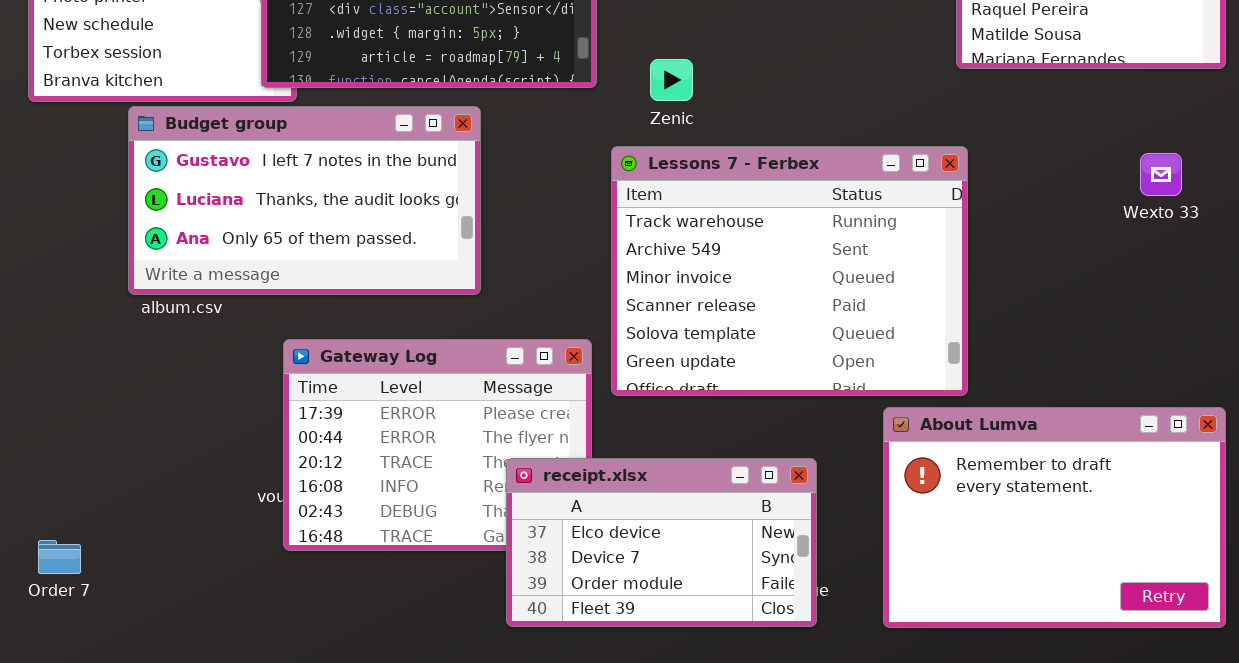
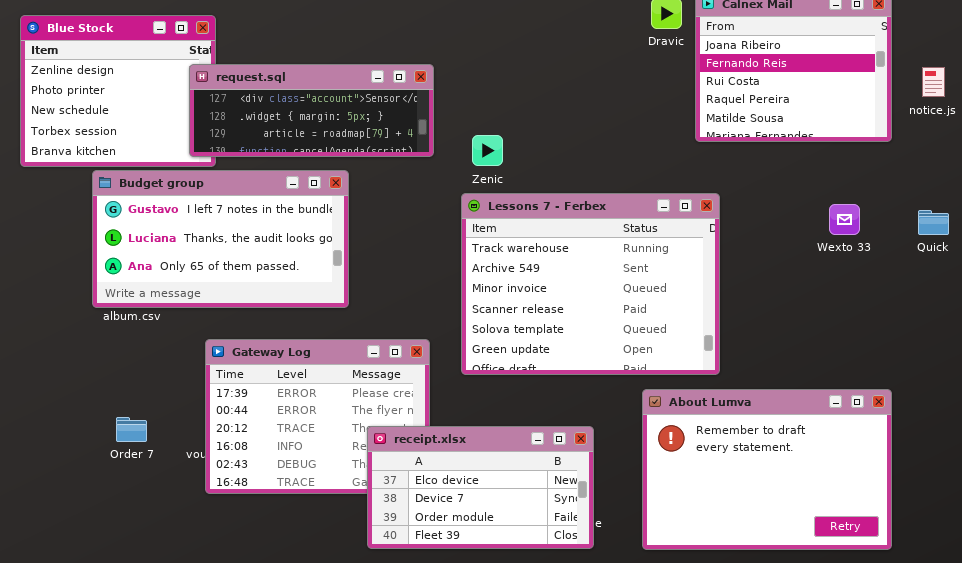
Lessons 7 - Ferbex: [611,146,968,396] -> [461,193,720,375], moved
Order 7: [38,540,81,574] -> [116,417,147,442], moved

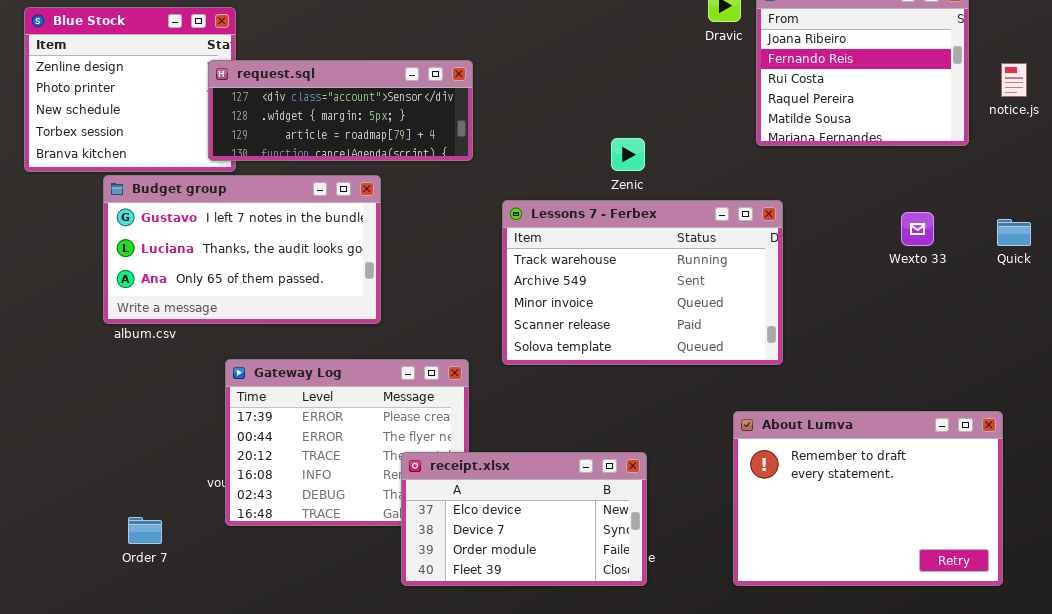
Zenic: [472,135,503,166] -> [611,138,645,171], moved
Lessons 7 - Ferbex: [461,193,720,375] -> [502,200,783,365], resized
About Lumva: [642,389,892,550] -> [733,411,1003,586], moved
Order 7: [116,417,147,442] -> [128,517,162,544], moved

